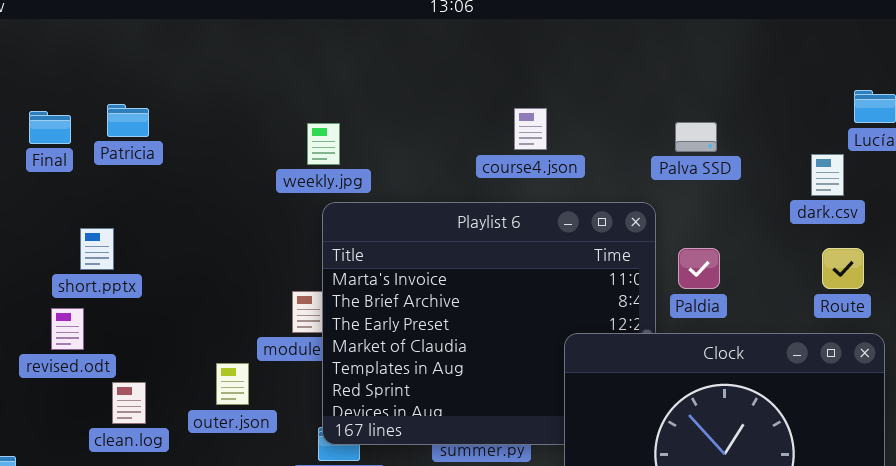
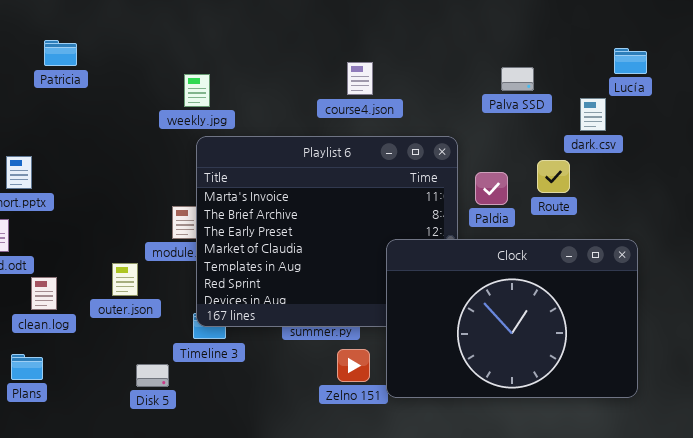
Patricia: [107,104,149,137] -> [44,40,77,66], moved
Palva SSD: [675,122,717,152] -> [501,67,534,91], moved
Route: [822,248,864,289] -> [537,160,570,193], moved

